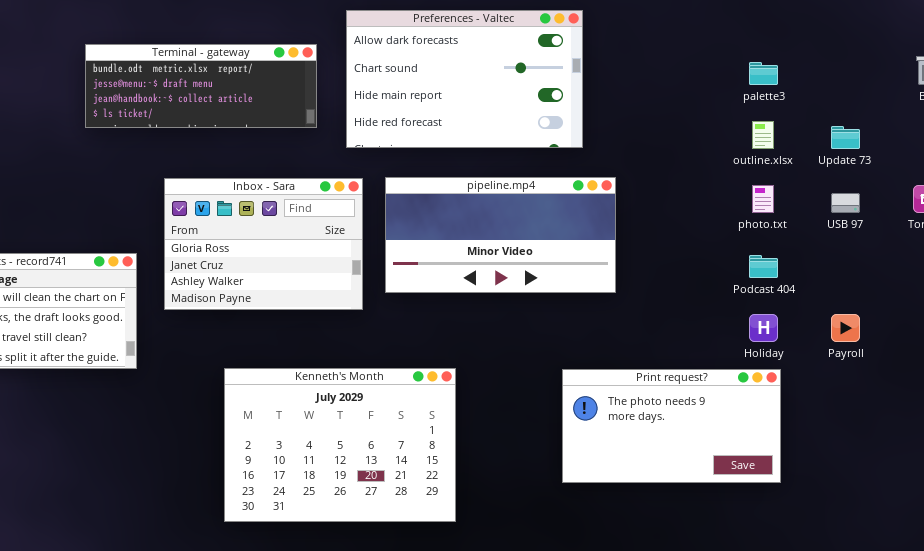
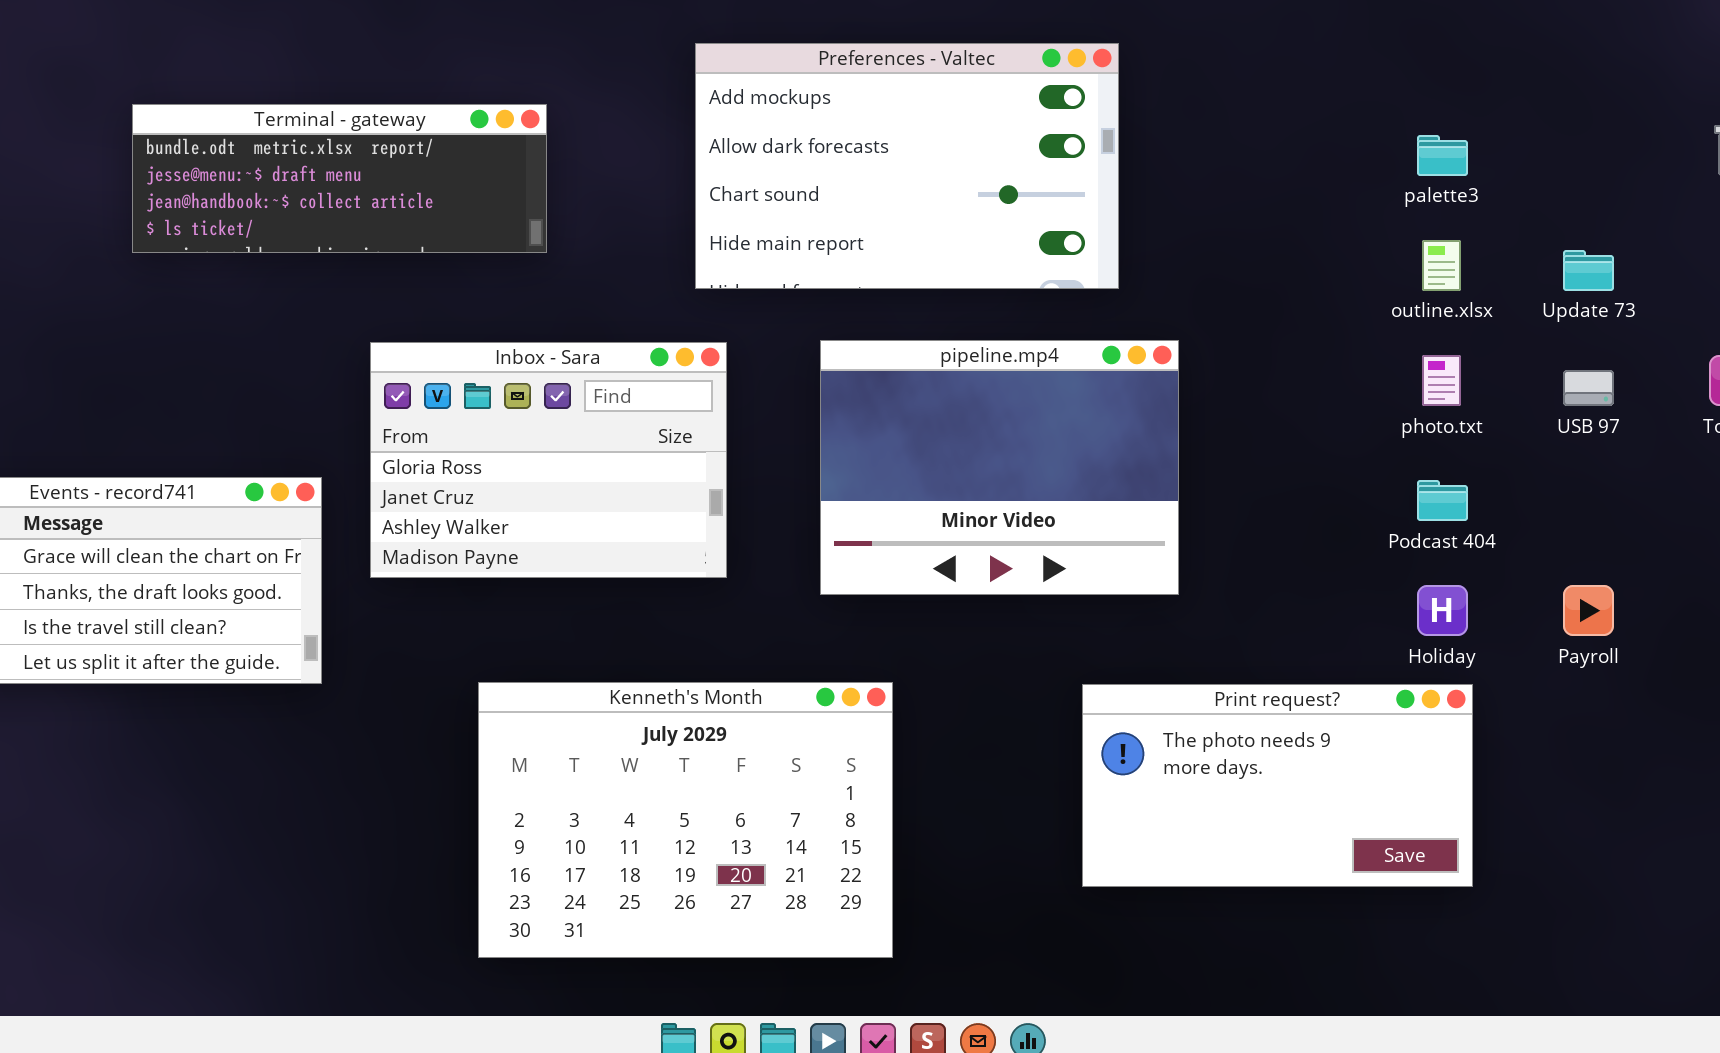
Preferences - Valtec: [346,10,583,148] -> [695,43,1119,289], scrolled up 1 row
Terminal - gateway: [85,44,317,128] -> [132,104,547,253], moved
pipeline.mp4: [385,177,616,293] -> [820,340,1179,595], resized

